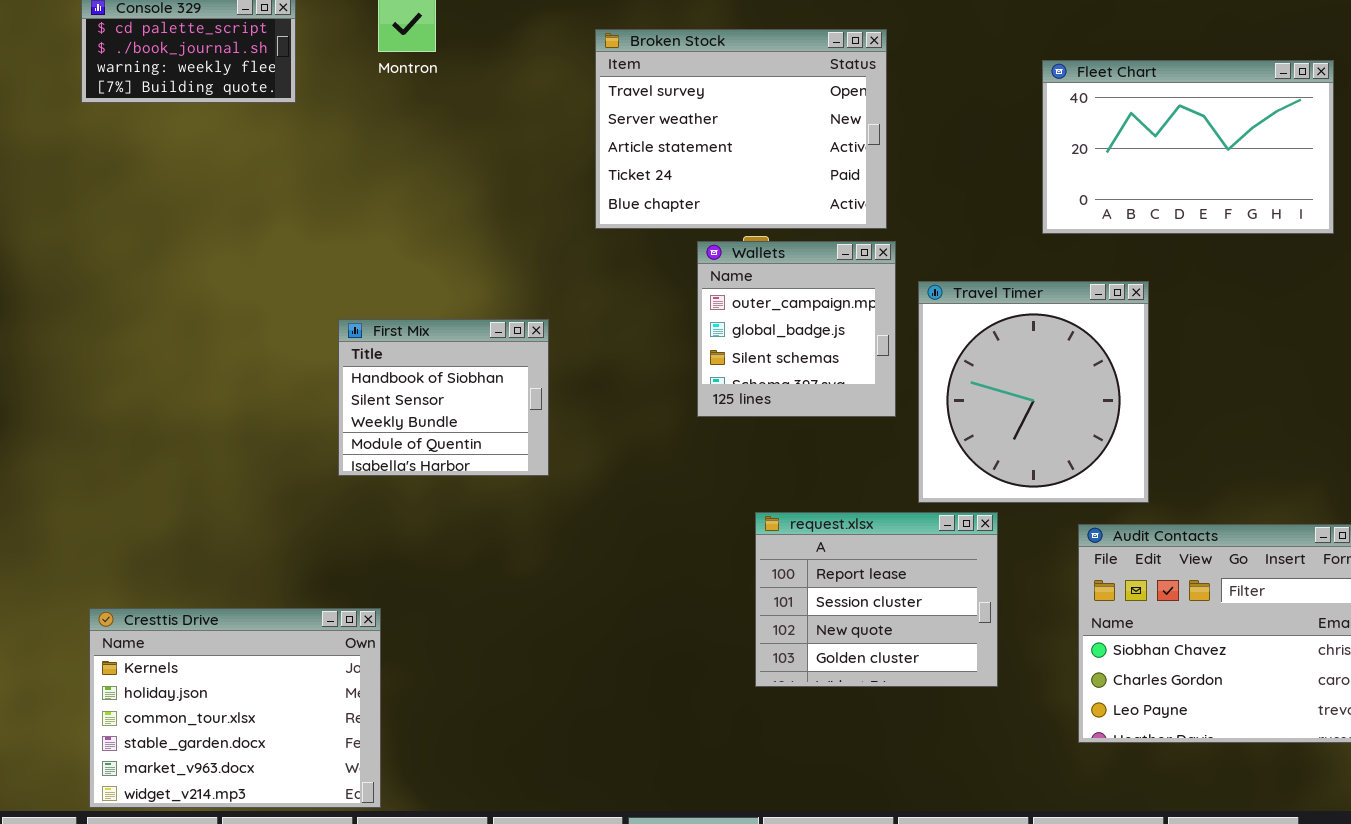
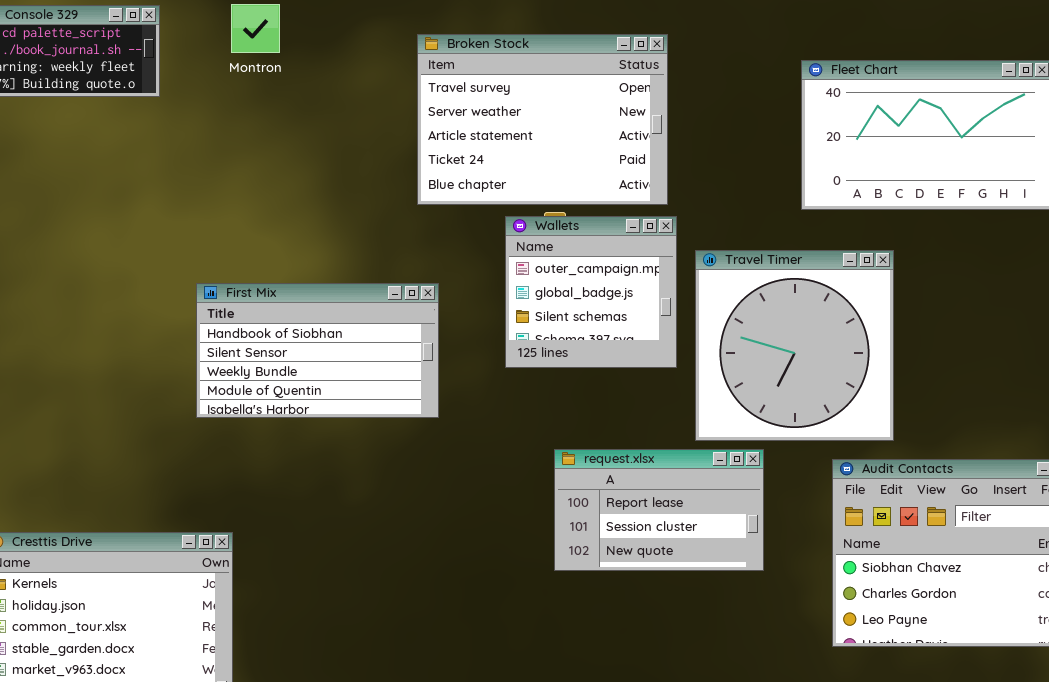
First Mix: [338,319,549,476] -> [196,283,439,418], resized
request.xlsx: [755,512,998,687] -> [554,449,764,571], resized

